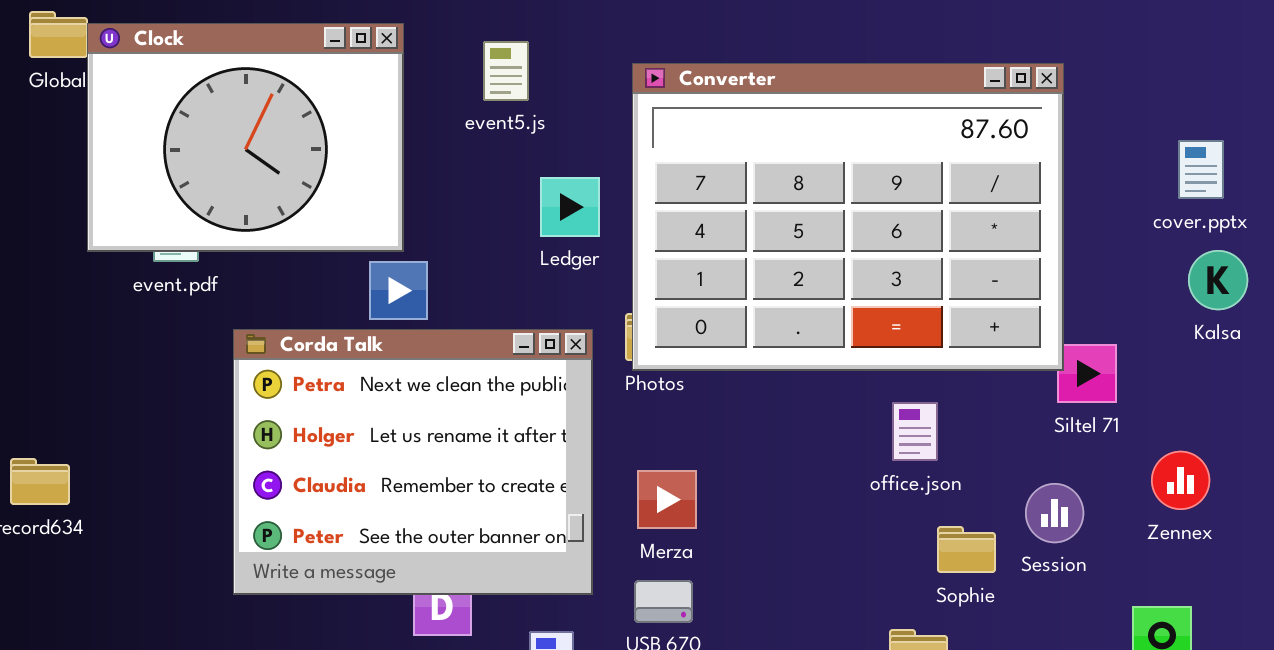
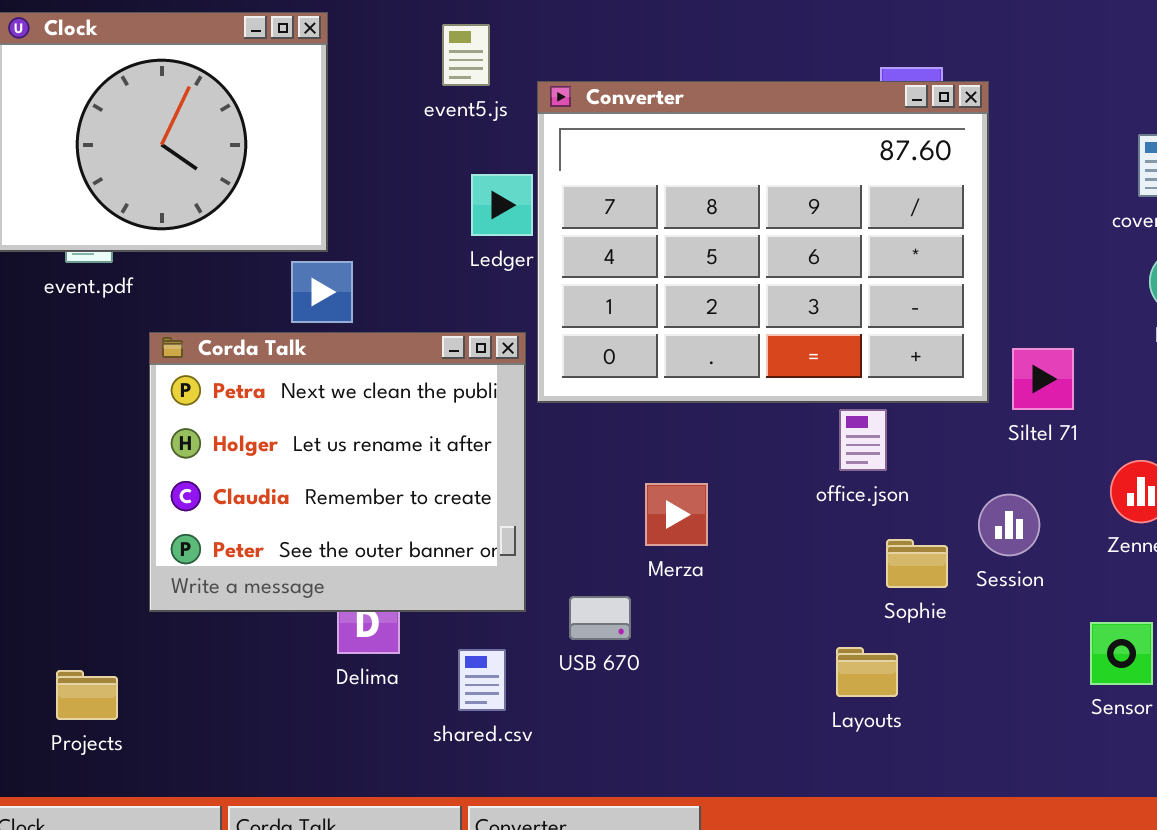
event5.js: [483,41,529,101] -> [442,24,490,86], moved
Converter: [632,63,1064,371] -> [537,81,989,403], moved
Merza: [637,470,697,529] -> [645,483,708,546], moved

